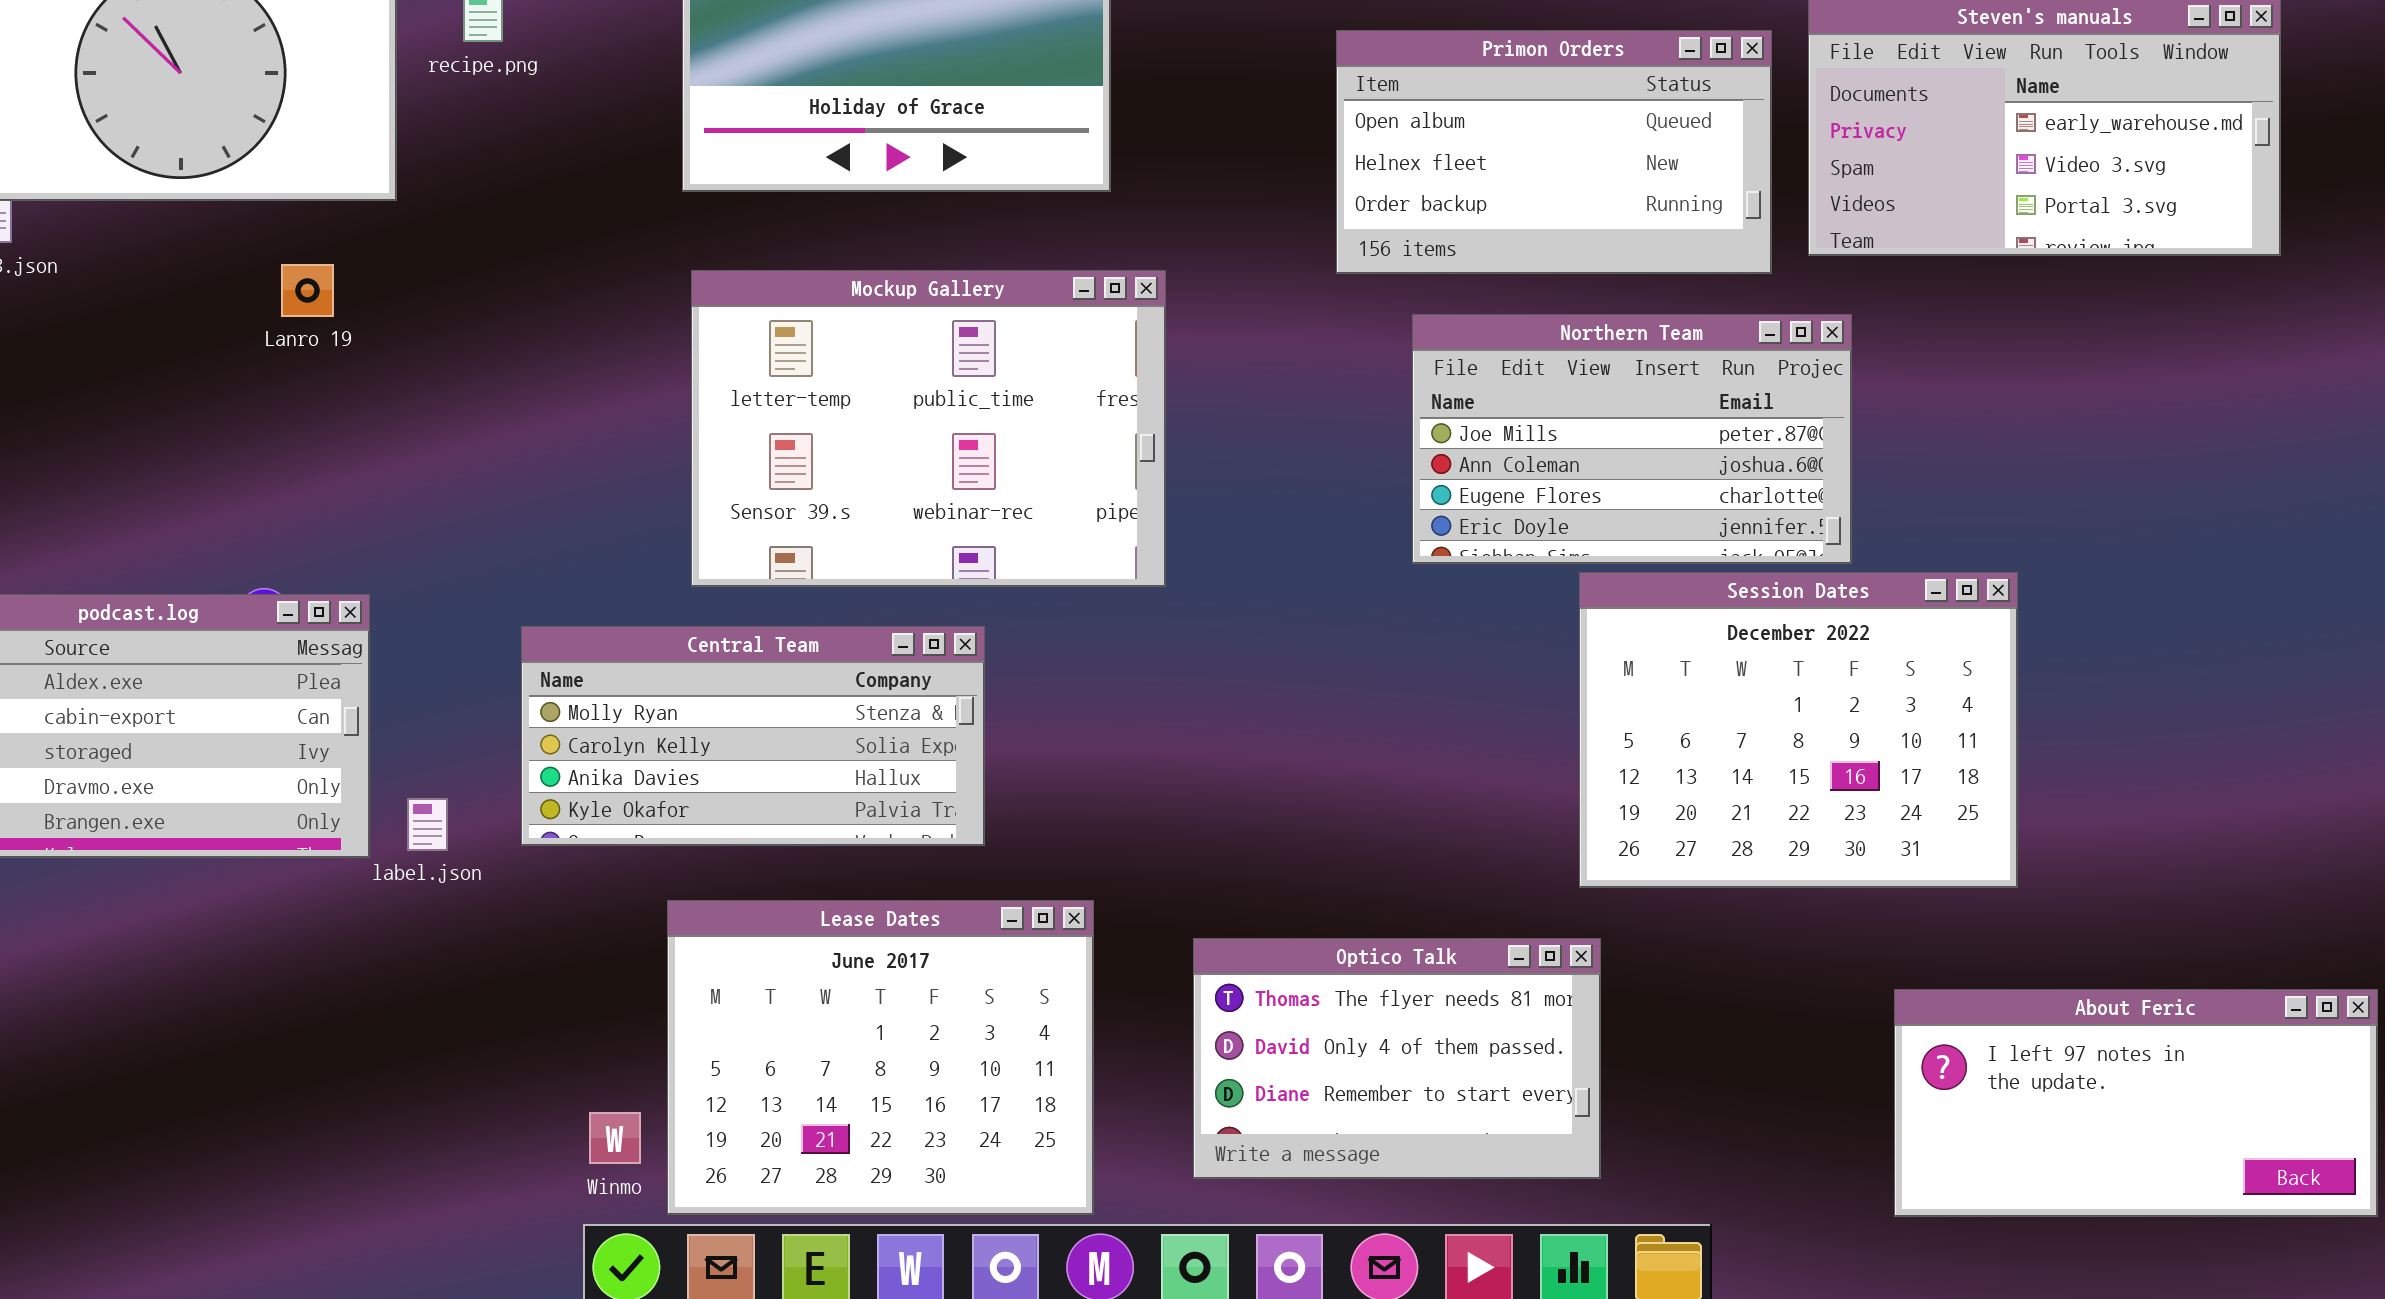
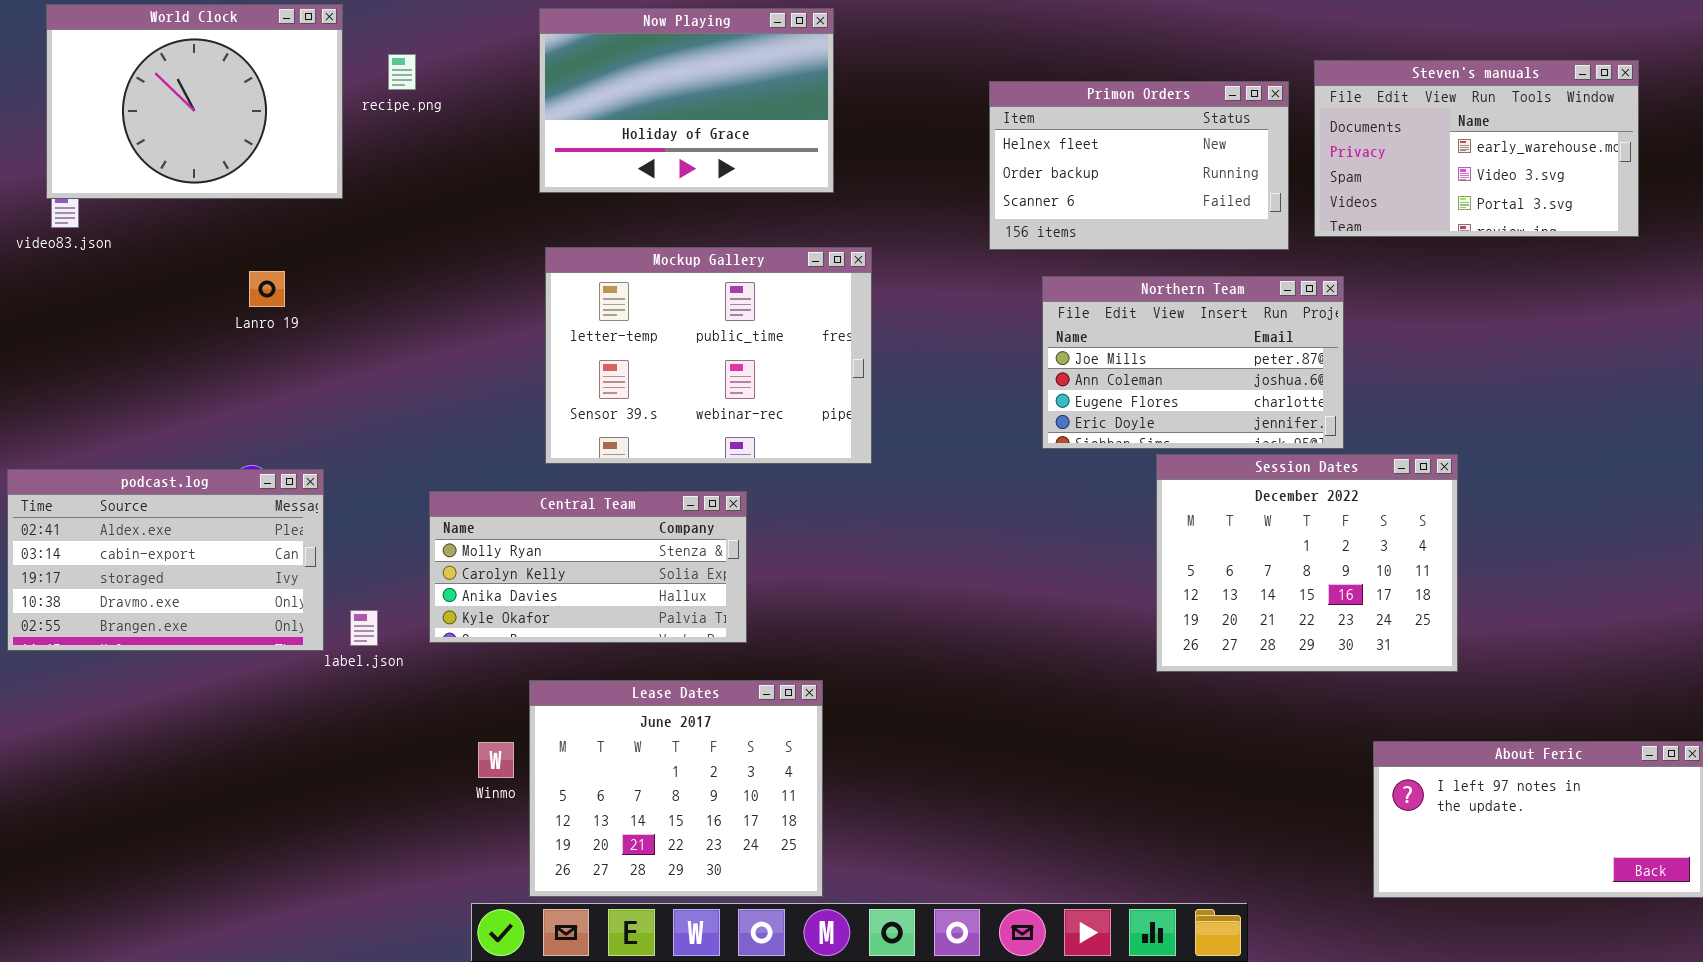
Primon Orders: [1336,30,1772,274] -> [989,81,1289,250], scrolled down 1 row
Lanro 19: [281,264,334,317] -> [249,271,285,307], moved
Optico Talk: [1193,938,1601,1179] -> none, closed
Winmo: [589,1112,641,1164] -> [478,742,514,778], moved

